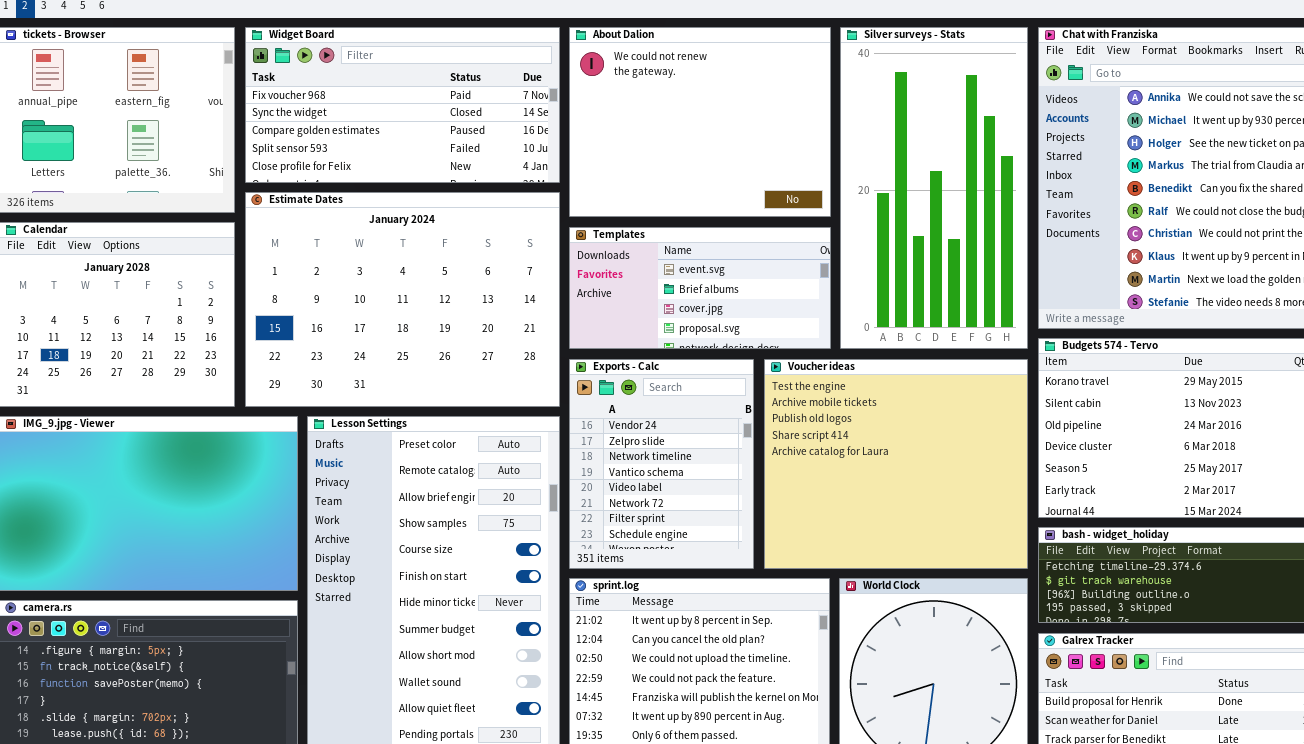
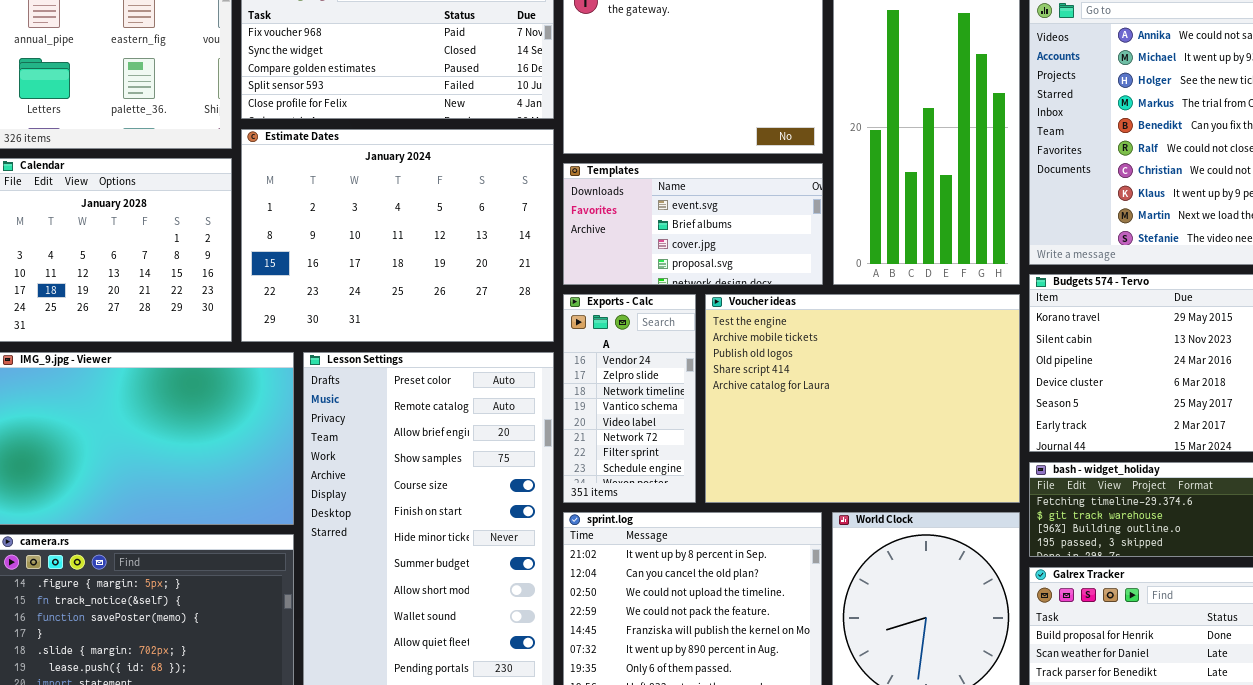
Exports - Calc: [569,359,754,569] -> [563,294,696,503], resized
Voucher ideas: [764,359,1028,569] -> [705,294,1020,503], resized

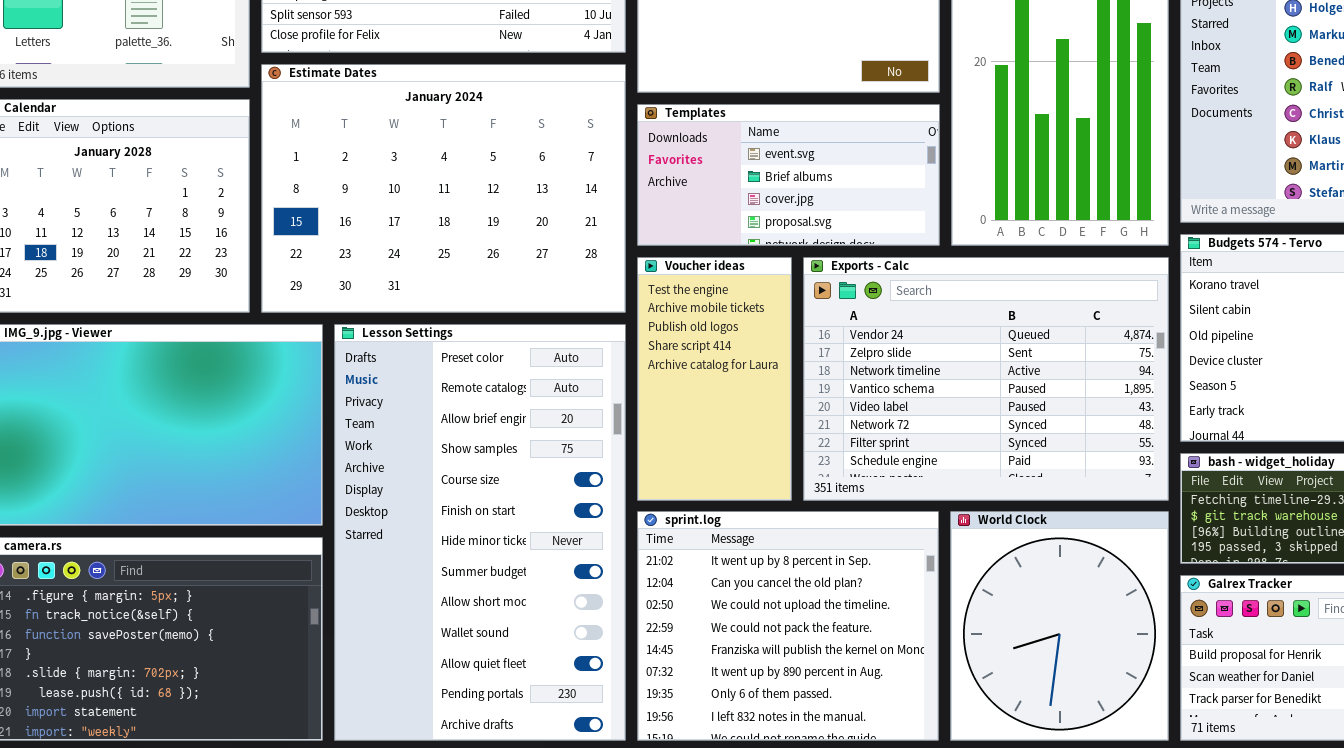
Exports - Calc: [563,294,696,503] -> [803,257,1169,501], moved, resized
Voucher ideas: [705,294,1020,503] -> [637,257,792,501], moved, resized

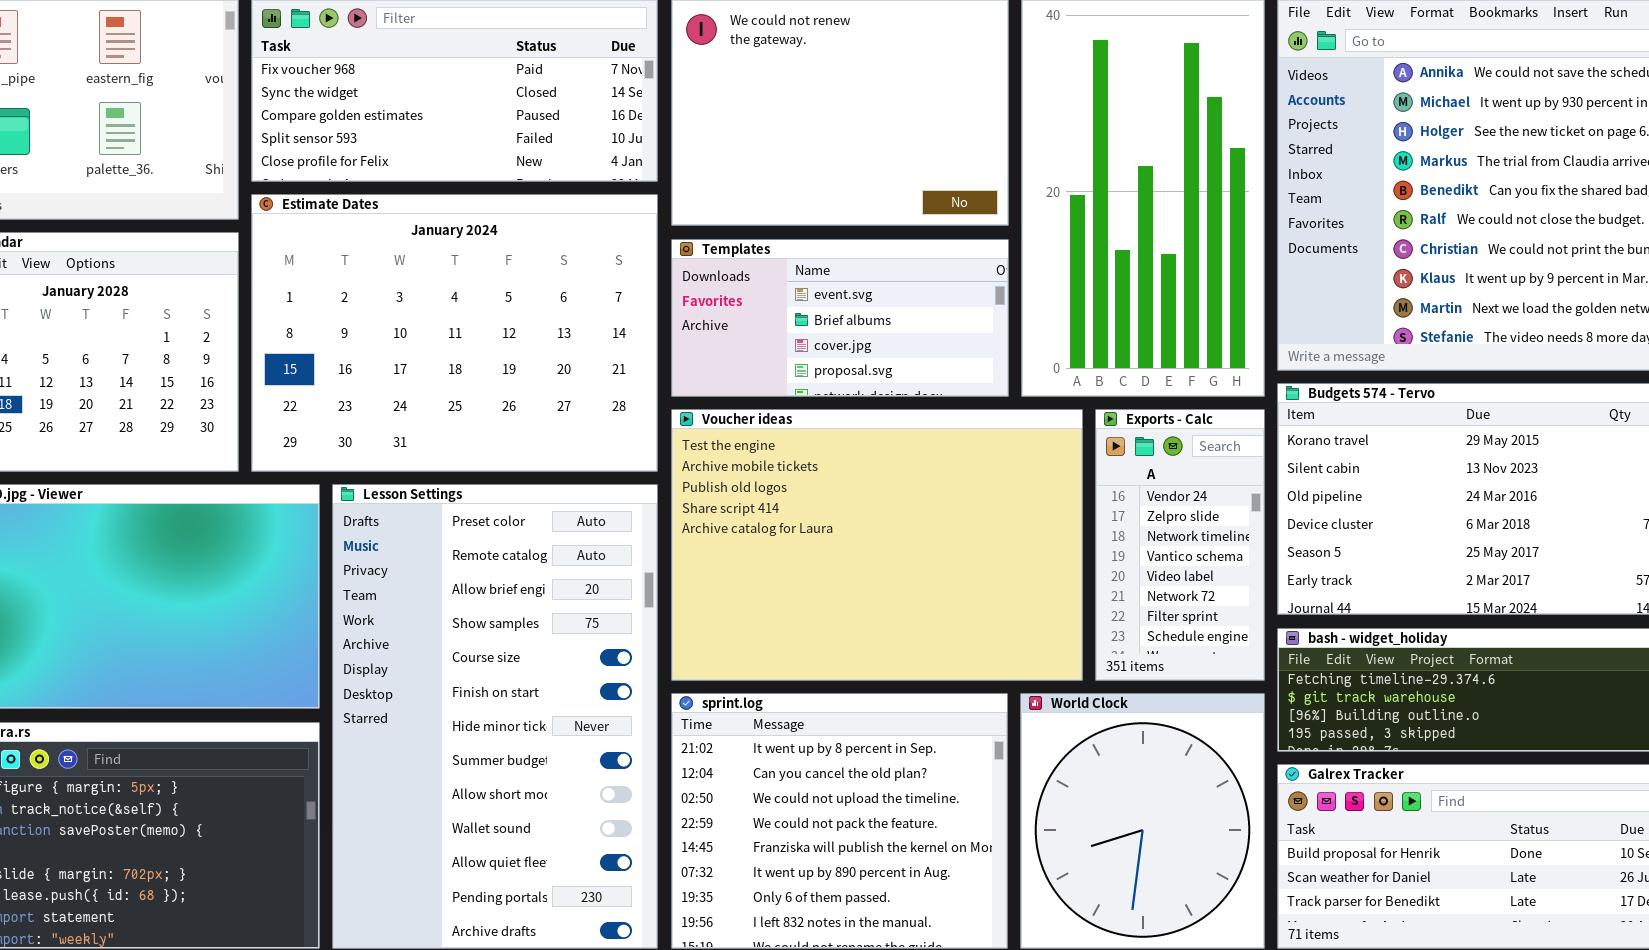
Voucher ideas: [637,257,792,501] -> [671,409,1083,681], resized
Exports - Calc: [803,257,1169,501] -> [1095,409,1265,681], resized

